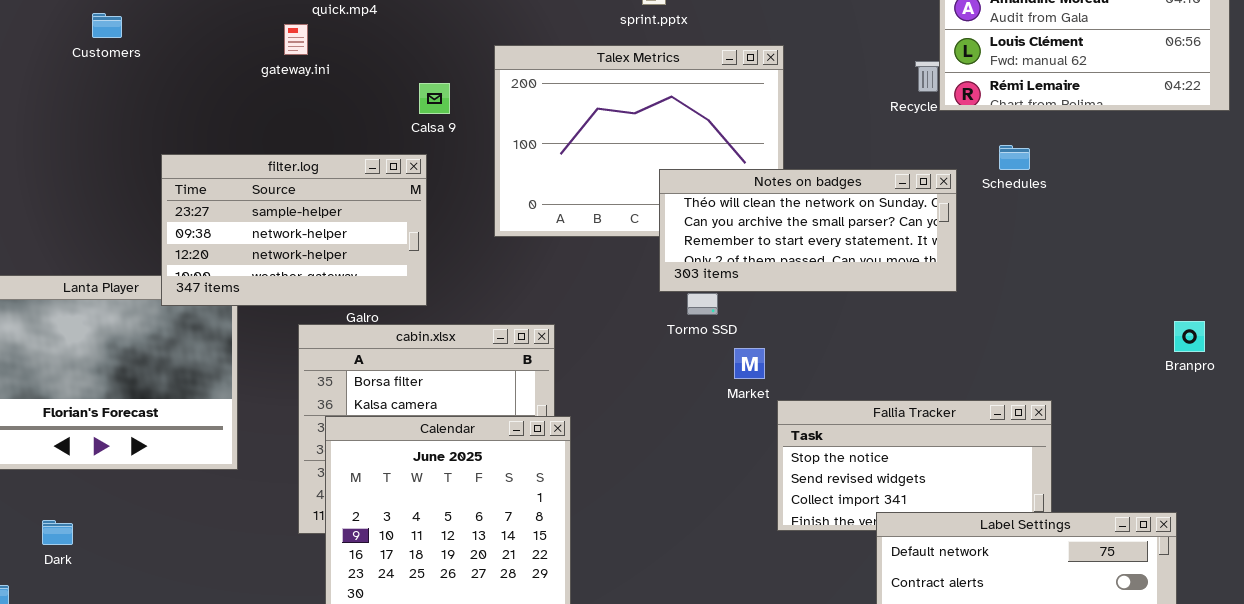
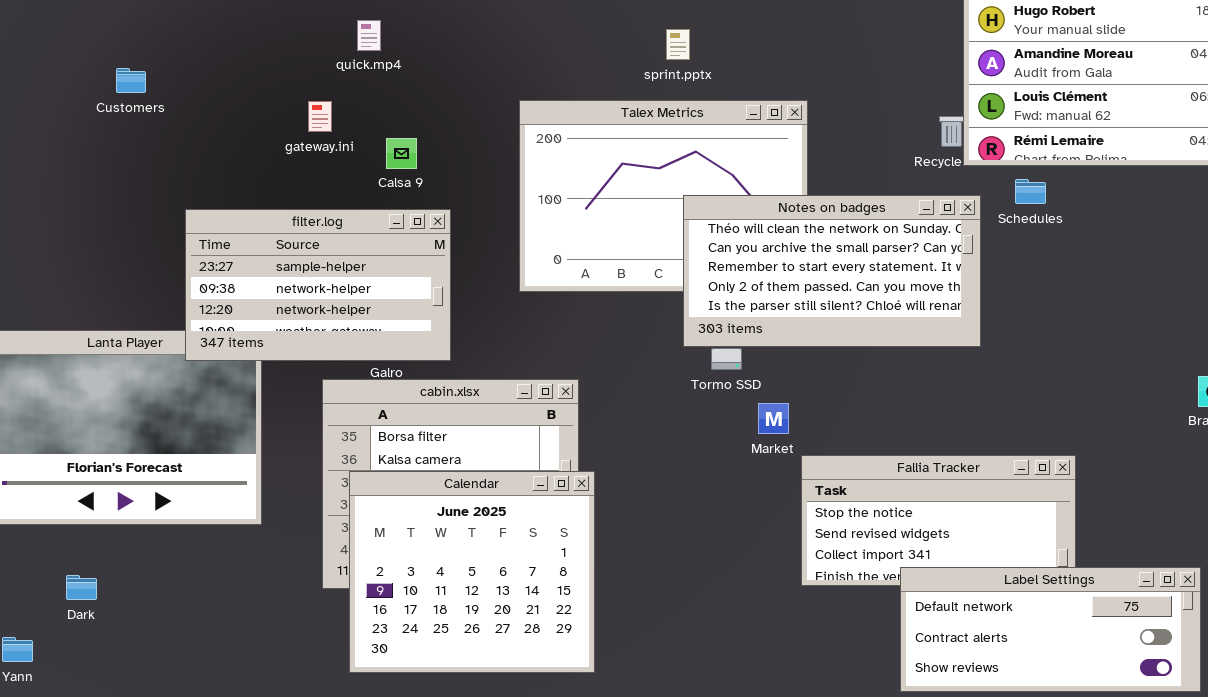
gateway.ini: [284,24,308,55] -> [308,101,332,132], moved
Calsa 9: [419,83,450,114] -> [386,138,417,169], moved
Schedules: [999,145,1030,170] -> [1015,179,1046,204], moved
Notes on badges: [659,169,957,292] -> [683,195,981,347], resized

